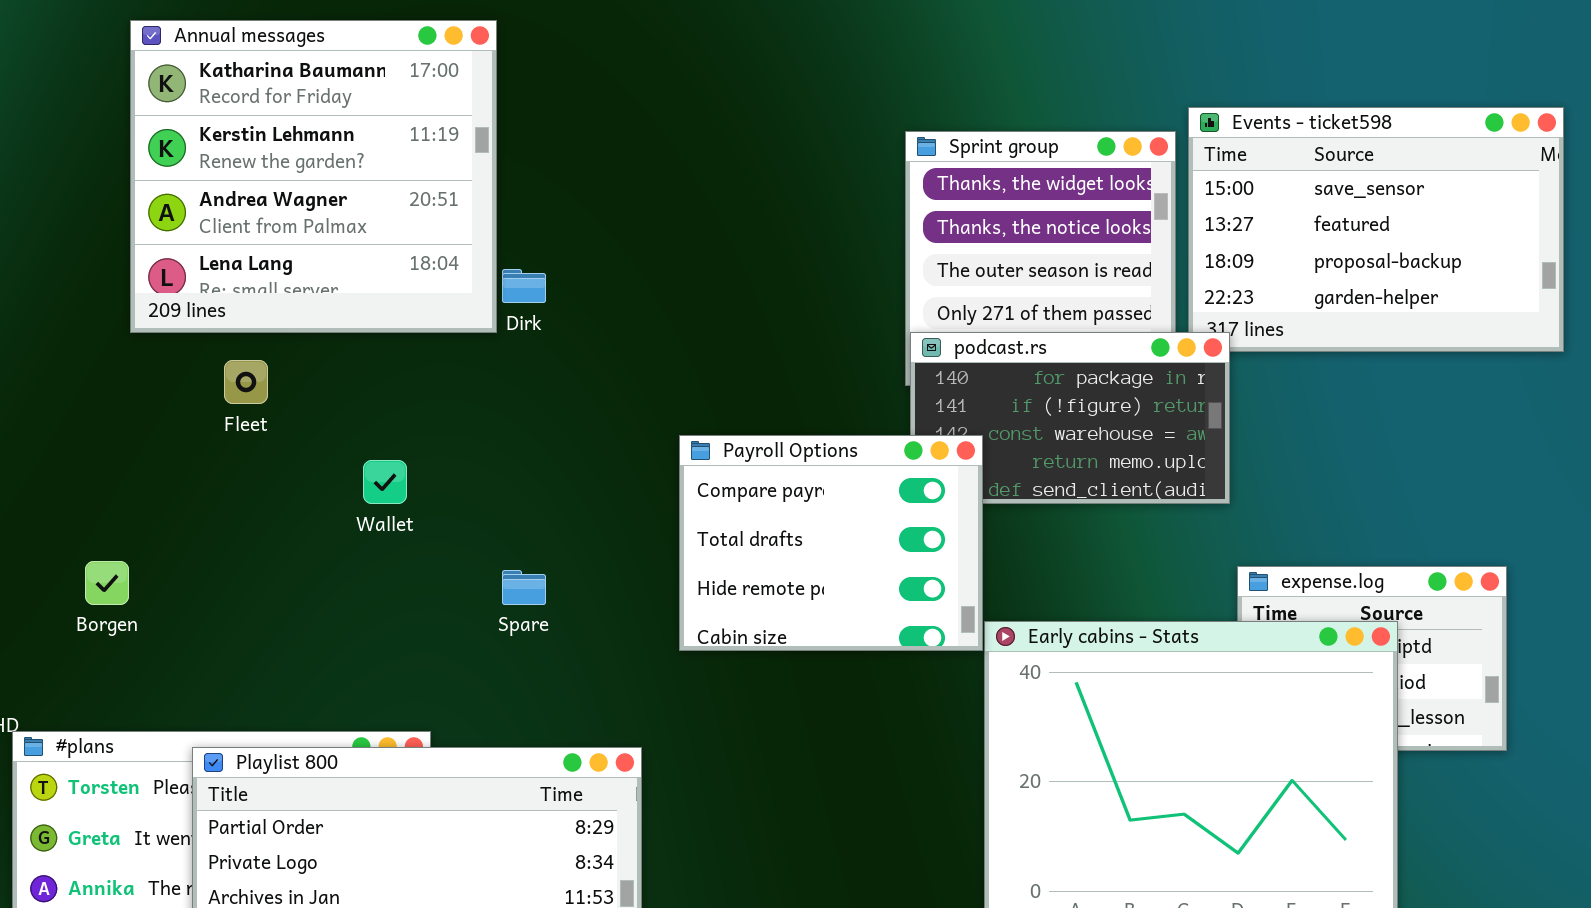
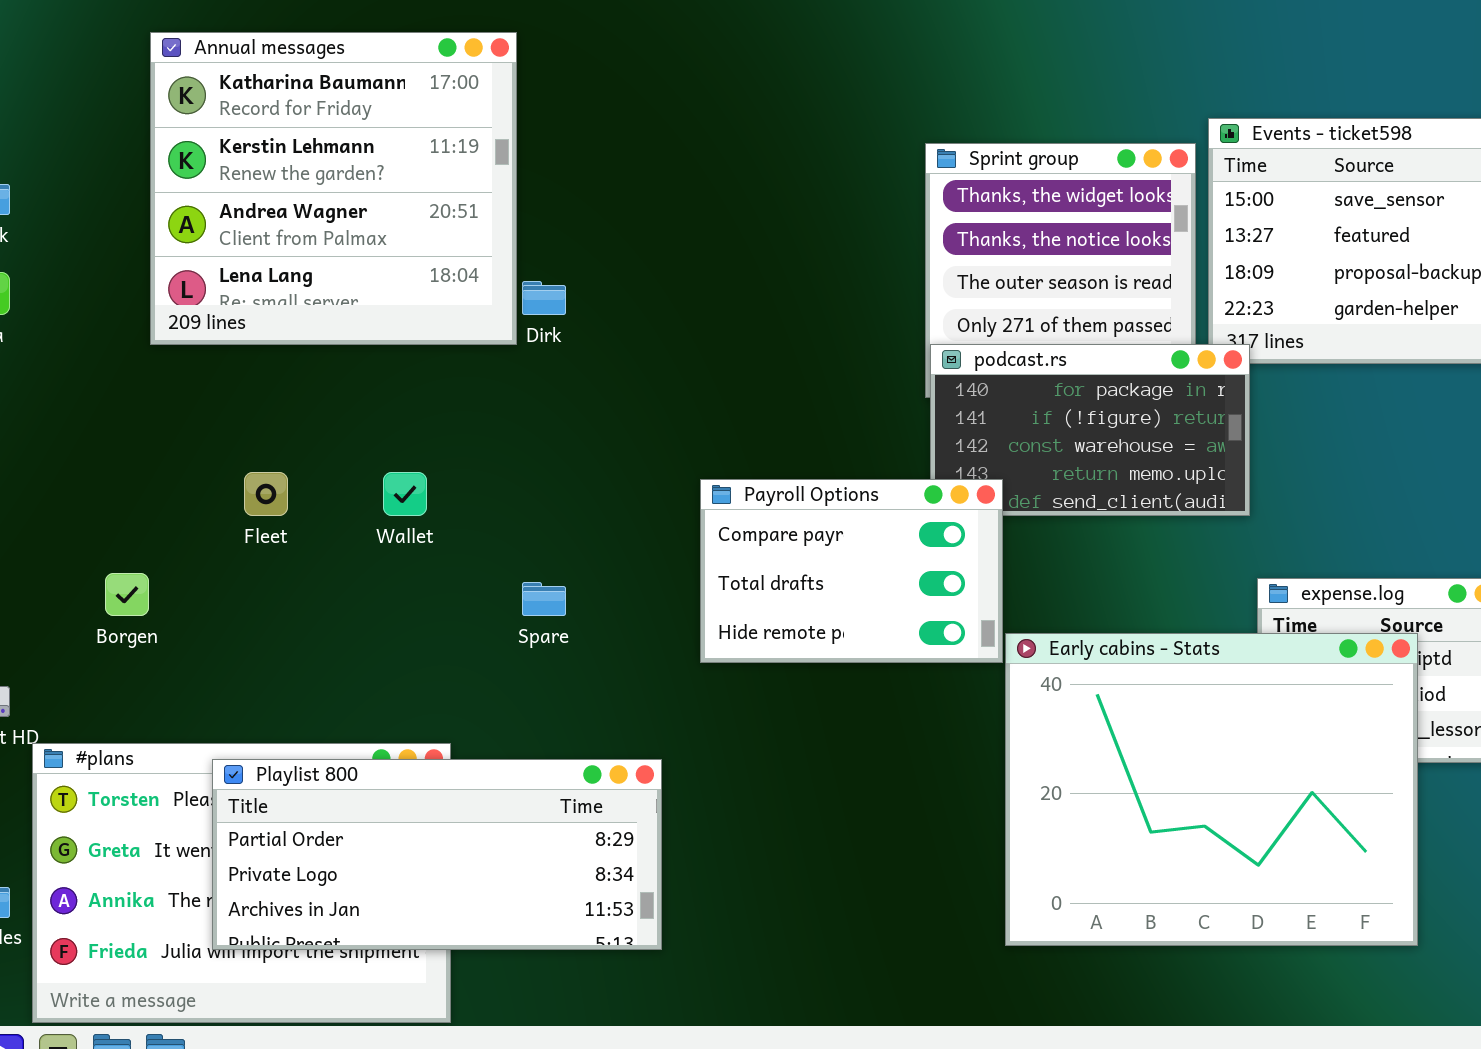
Fleet: [224,360,268,404] -> [244,472,288,516], moved
Payroll Options: [679,435,983,651] -> [700,479,1003,663], resized

